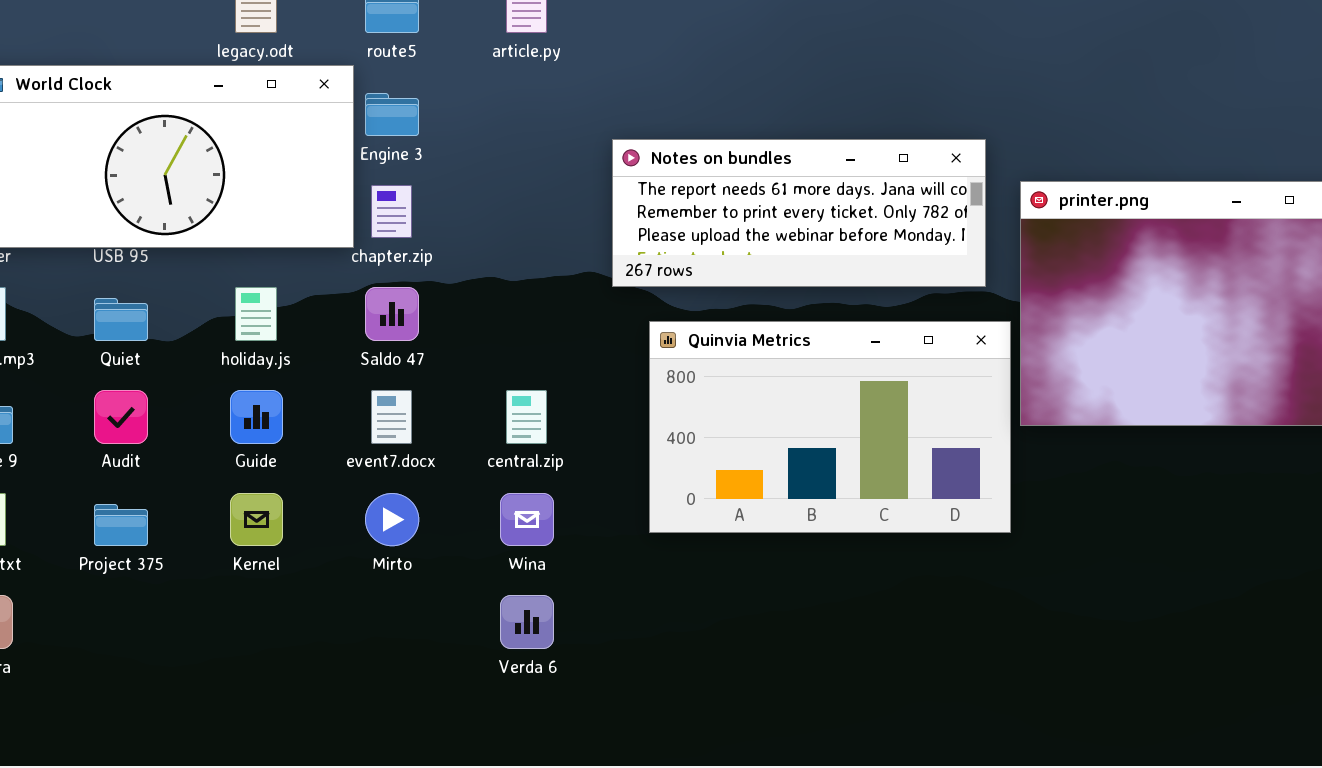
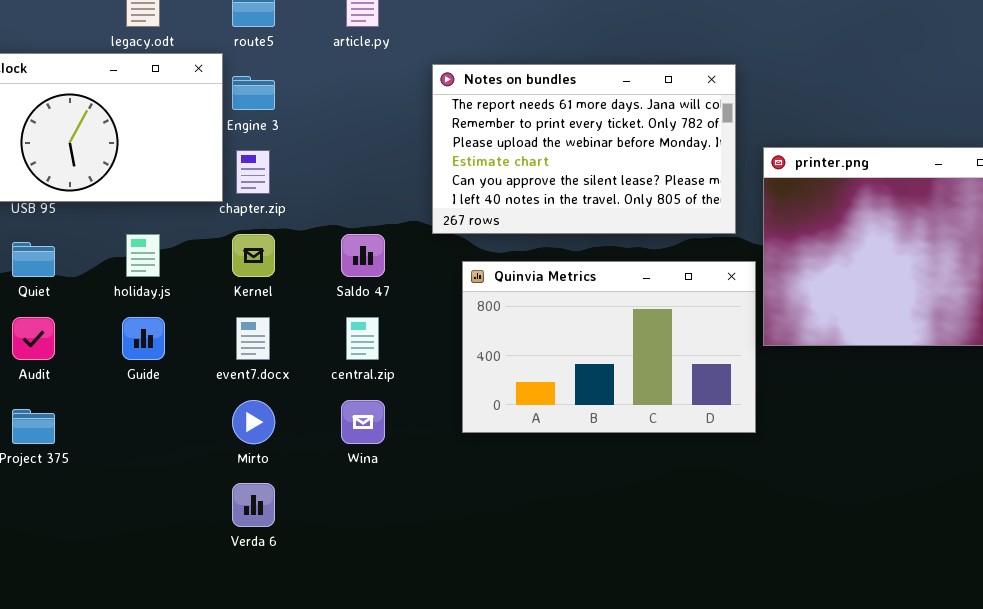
Notes on bundles: [612,139,986,287] -> [432,64,736,234], resized
Saldo 47: [365,287,419,341] -> [341,234,385,277], moved
Kernel: [230,493,283,546] -> [232,234,275,277], moved
Verda 6: [500,595,554,649] -> [232,483,275,527], moved

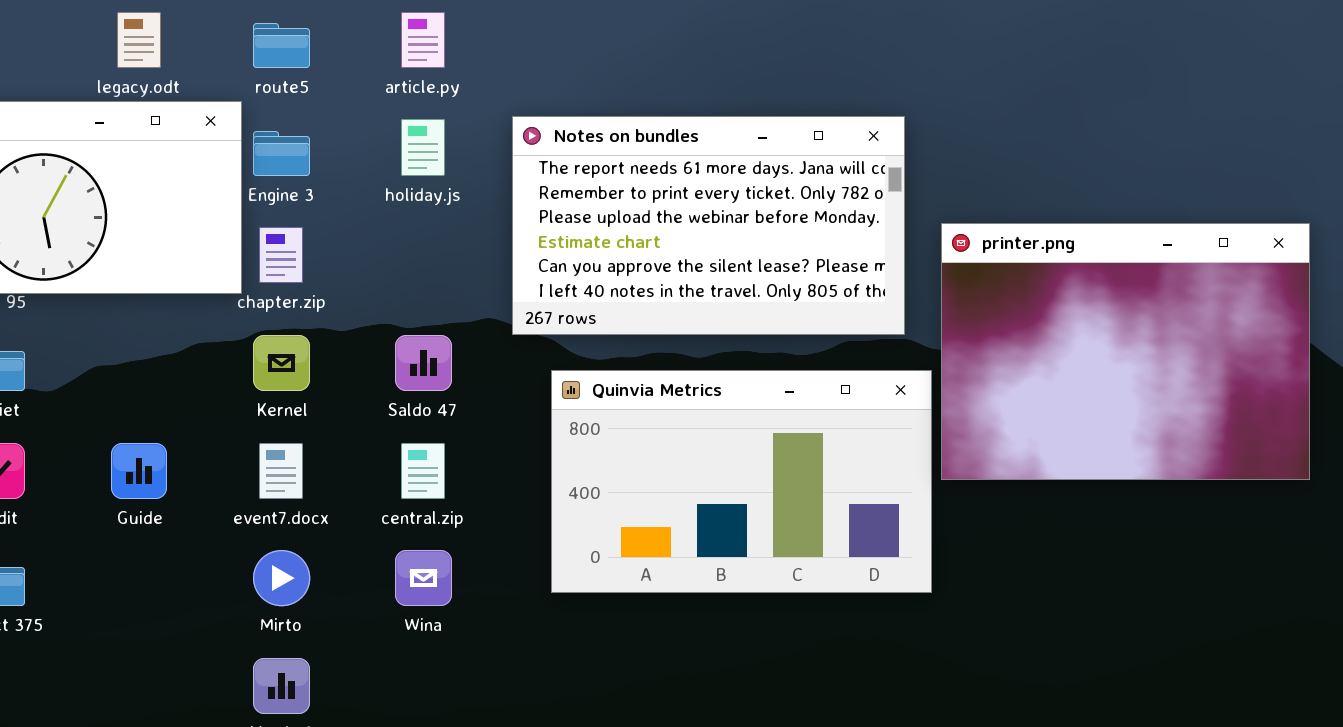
holiday.js: [126,234,160,277] -> [401,119,445,176], moved

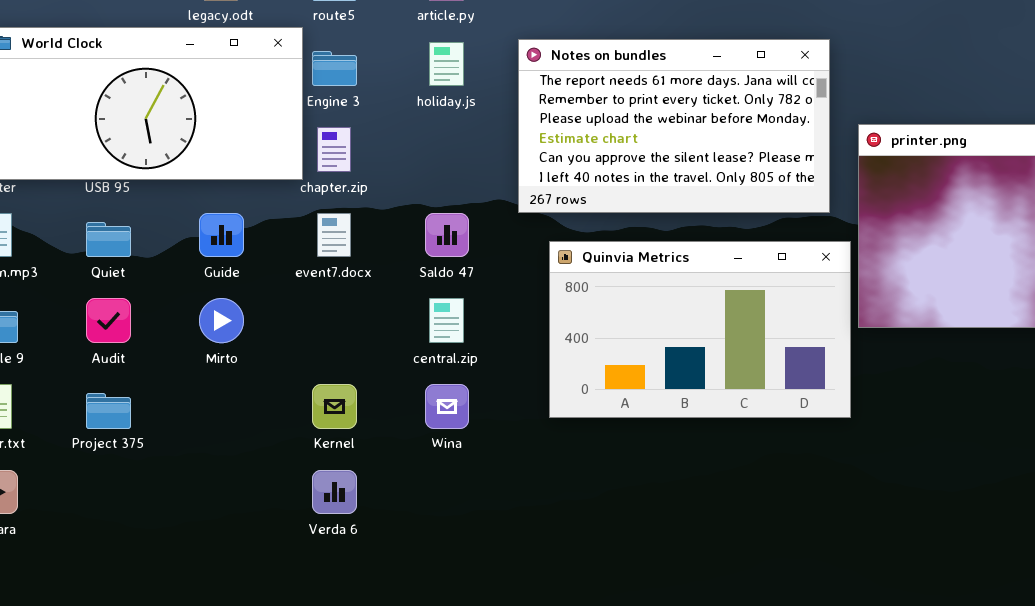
Kernel: [253,335,310,391] -> [312,384,357,429], moved
Guide: [111,443,167,499] -> [199,213,244,257], moved
event7.docx: [259,443,303,499] -> [317,213,351,257], moved
Mirto: [253,550,310,606] -> [199,298,244,343], moved

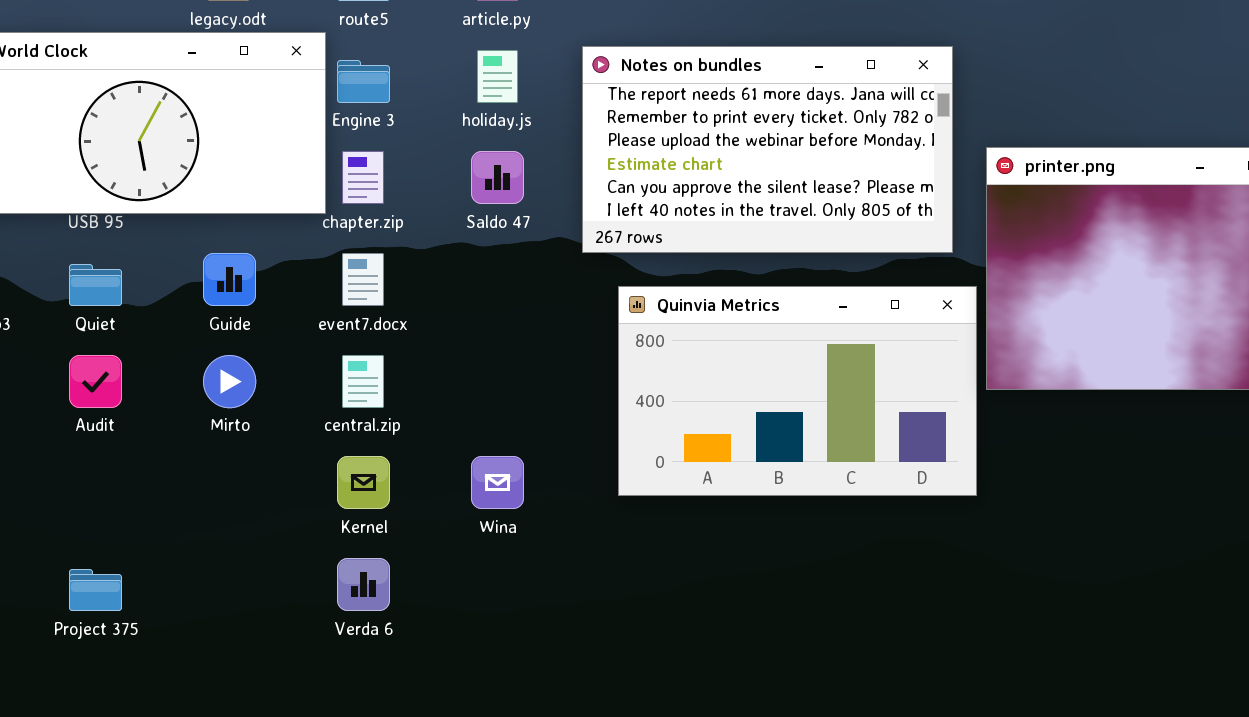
Saldo 47: [425,213,469,257] -> [471,151,524,204], moved
central.zip: [429,298,464,343] -> [342,355,384,408], moved
Project 375: [86,393,131,429] -> [69,569,122,611], moved

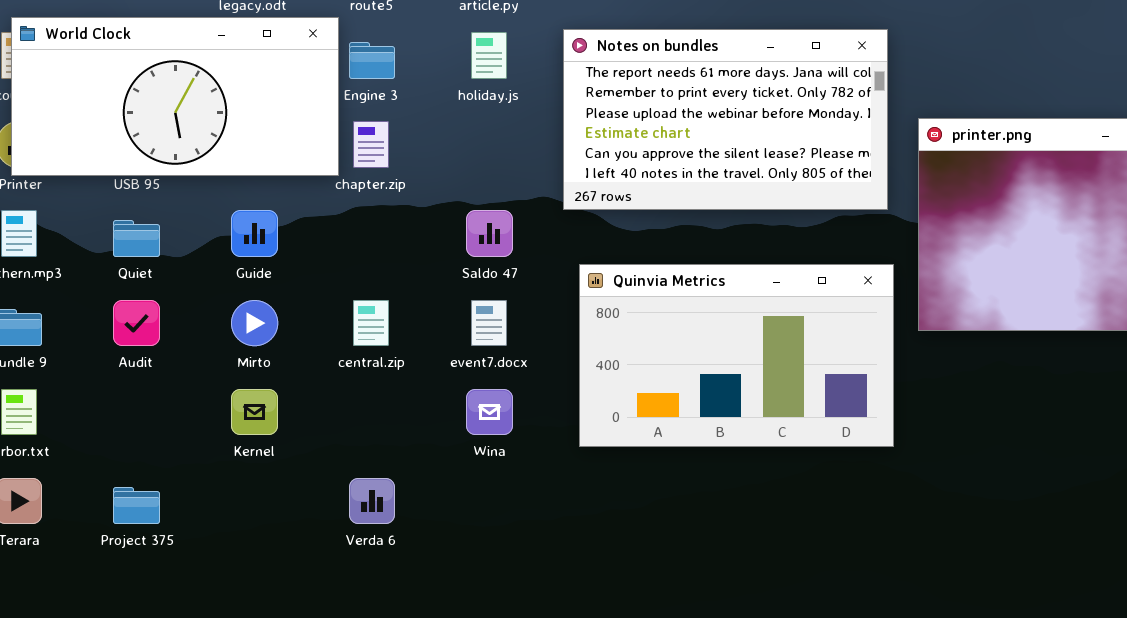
Saldo 47: [471,151,524,204] -> [466,210,513,257], moved
event7.docx: [342,253,384,306] -> [471,300,507,346], moved
Quinvia Metrics: [618,286,977,496] -> [579,264,894,447], moved
Kernel: [337,456,390,509] -> [231,389,278,435], moved

